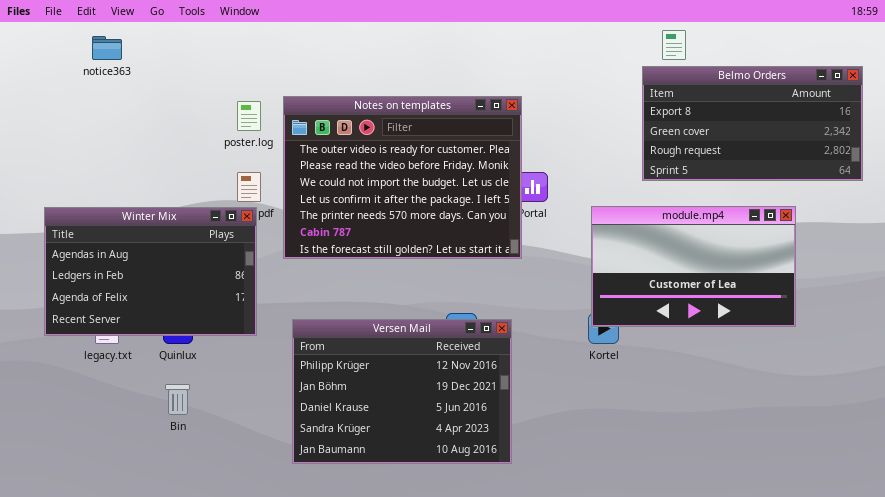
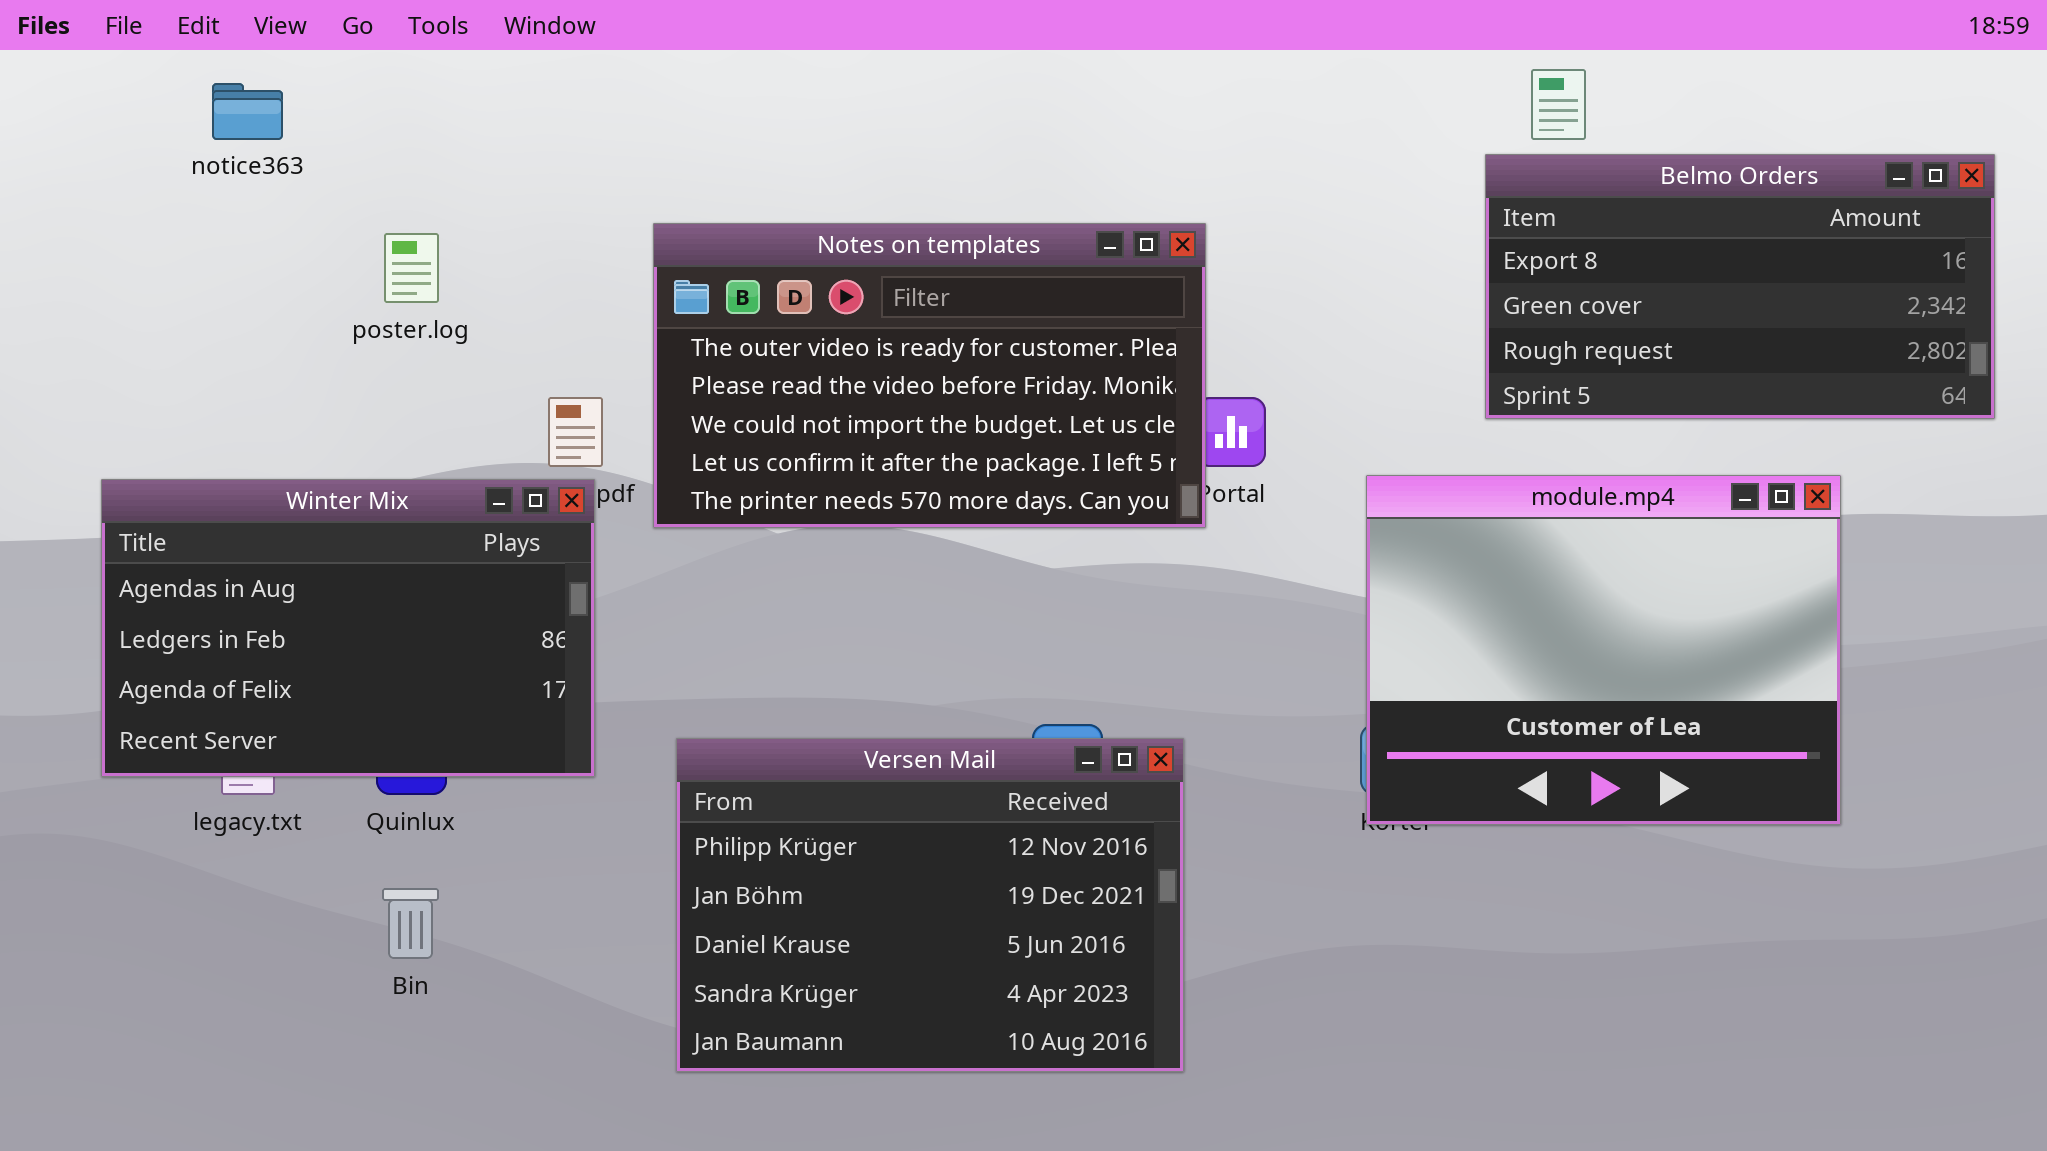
Notes on templates: [283,96,522,259] -> [653,223,1206,528], resized
poster.log: [237,101,261,131] -> [384,233,439,303], moved
module.mp4: [591,206,796,327] -> [1366,475,1841,825], resized

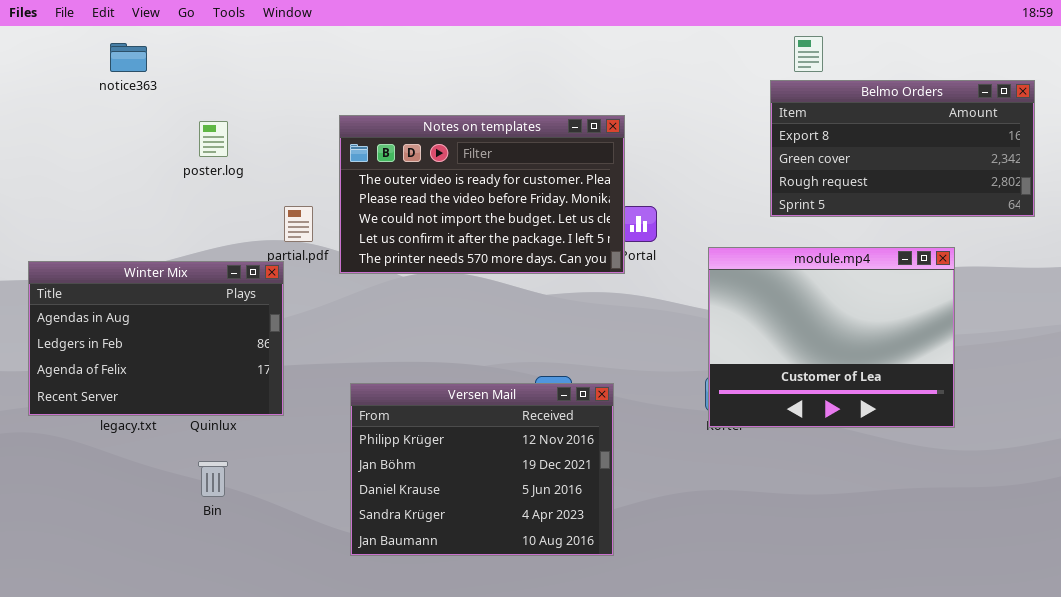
Winter Mix: [101,479,595,777] -> [28,261,284,416], moved

